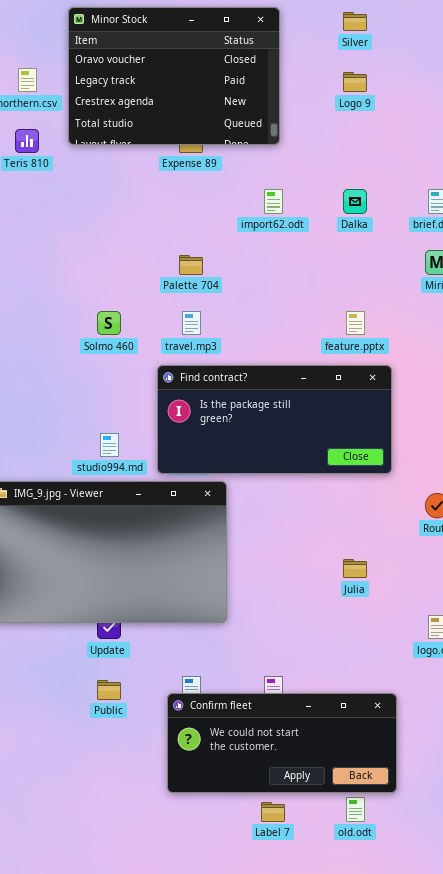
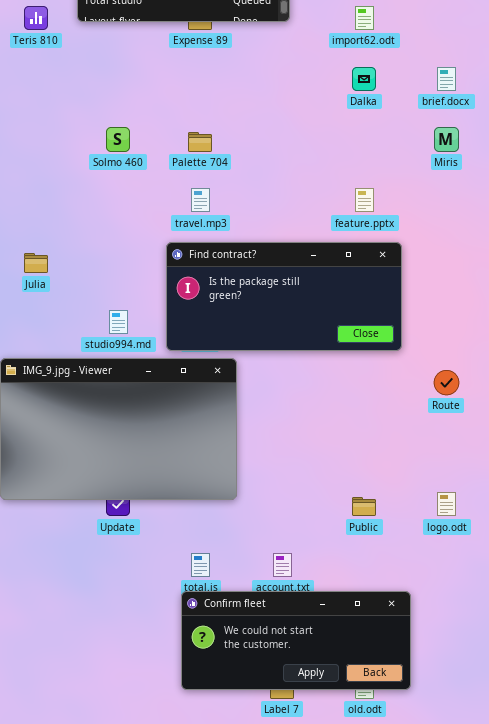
import62.odt: [264,189,283,214] -> [355,6,374,30], moved
Solmo 460: [97,311,121,335] -> [106,127,130,152], moved
Julia: [343,559,367,578] -> [24,253,48,273], moved
Public: [97,680,121,700] -> [352,497,376,516], moved
Confirm fleet: [167,693,397,793] -> [181,591,411,690], moved

